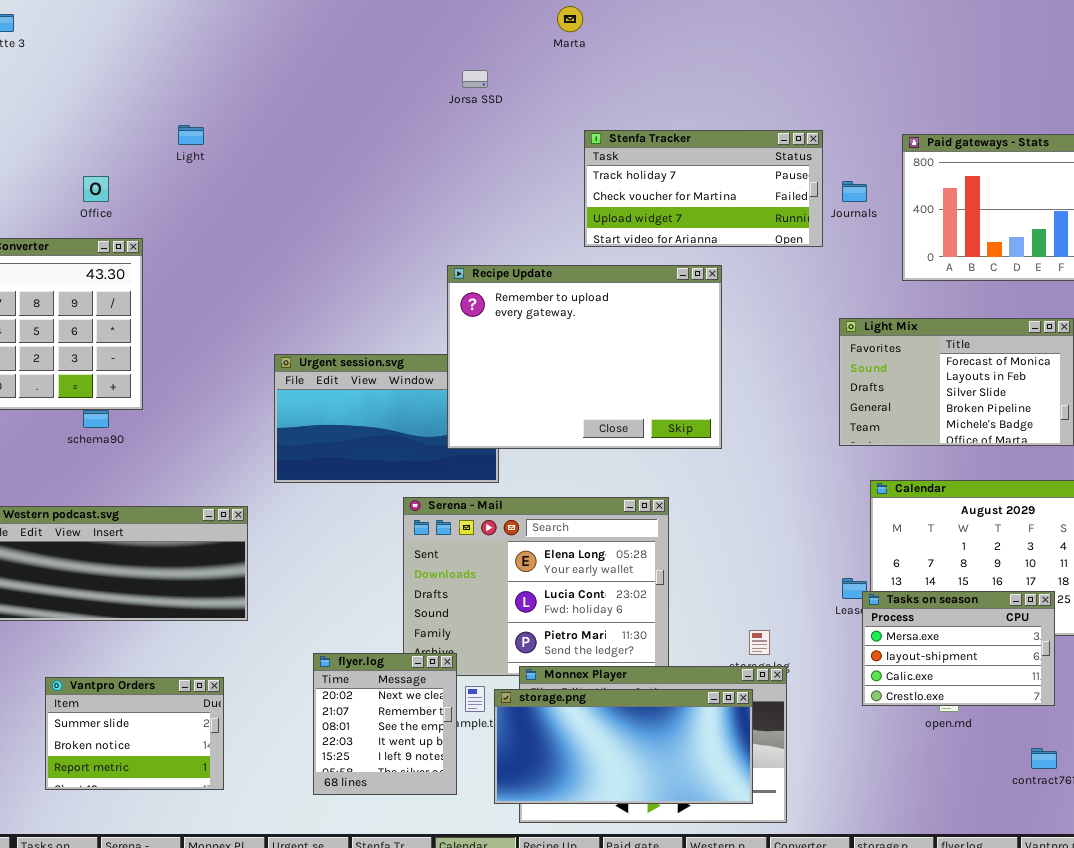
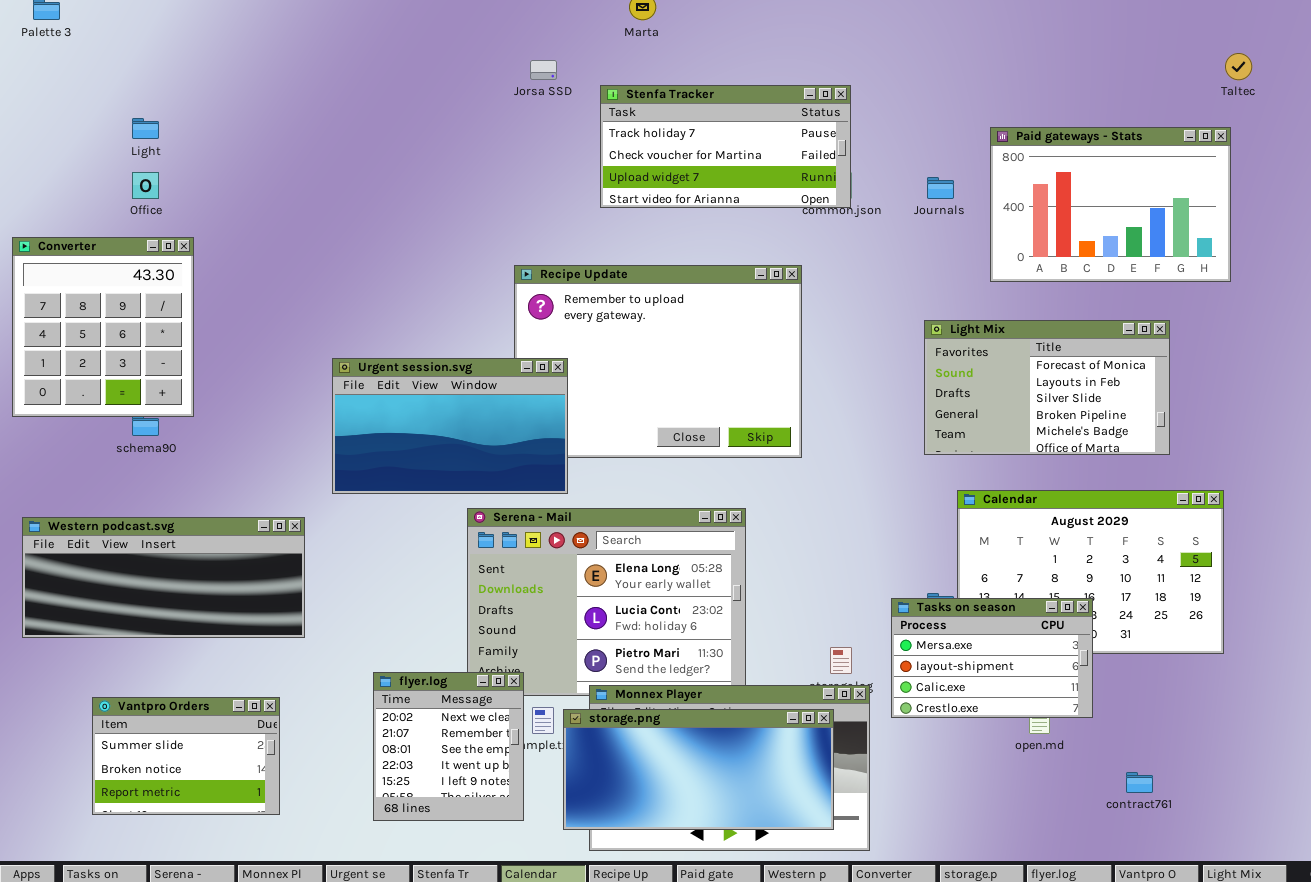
Light: [178,125,204,145] -> [132,118,159,139], moved
Stenfa Tracker: [584,130,823,247] -> [600,85,851,208], moved
Urgent session.svg: [274,354,499,483] -> [332,358,568,494], raised
Tasks on season: [862,591,1055,706] -> [891,598,1093,718], moved

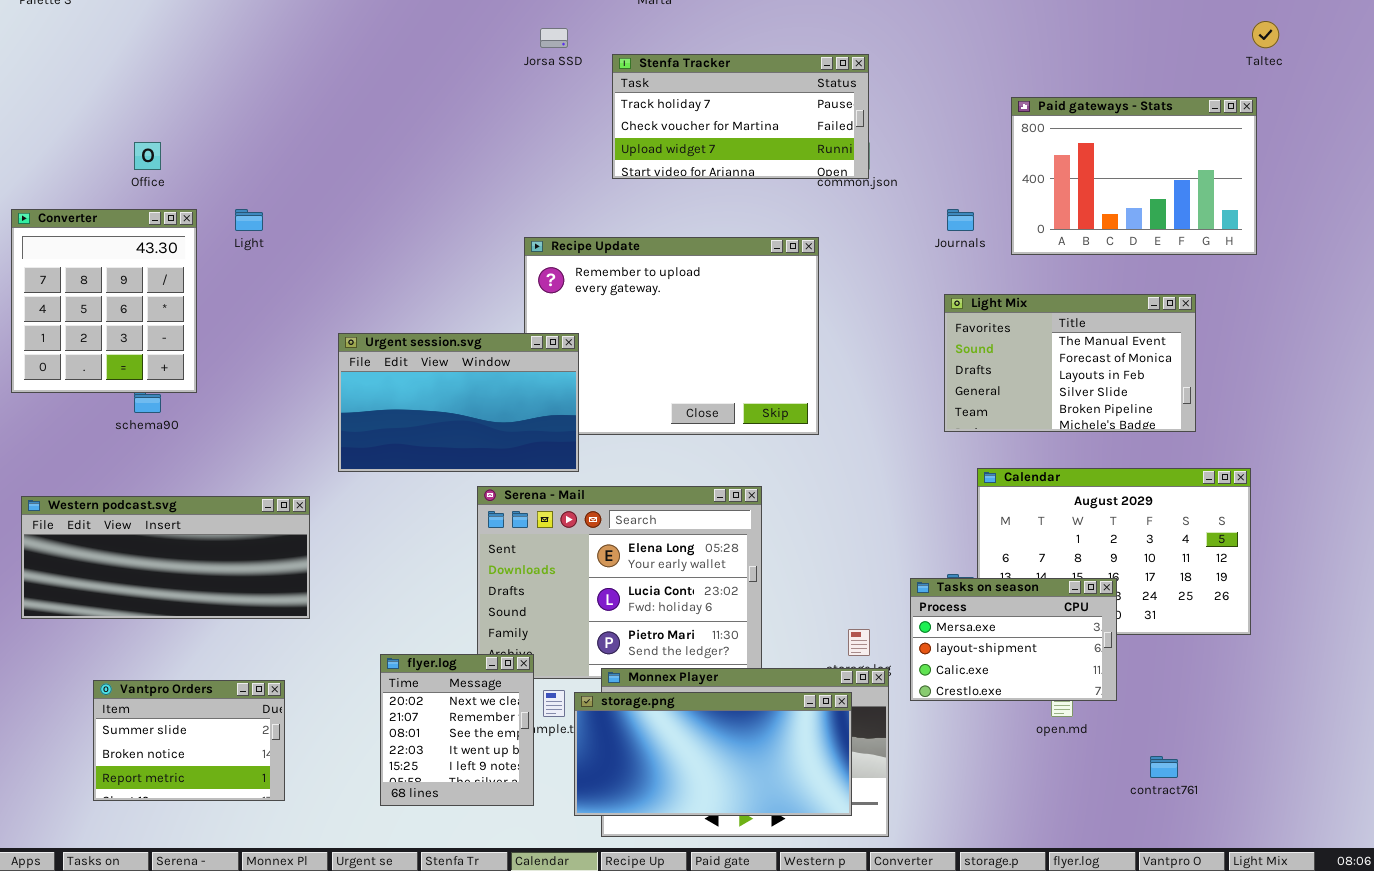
Light: [132,118,159,139] -> [235,209,263,231], moved
Journals: [927,177,954,199] -> [947,209,974,231], moved
Light Mix: [924,320,1170,455] -> [944,294,1196,432], scrolled up 1 row

